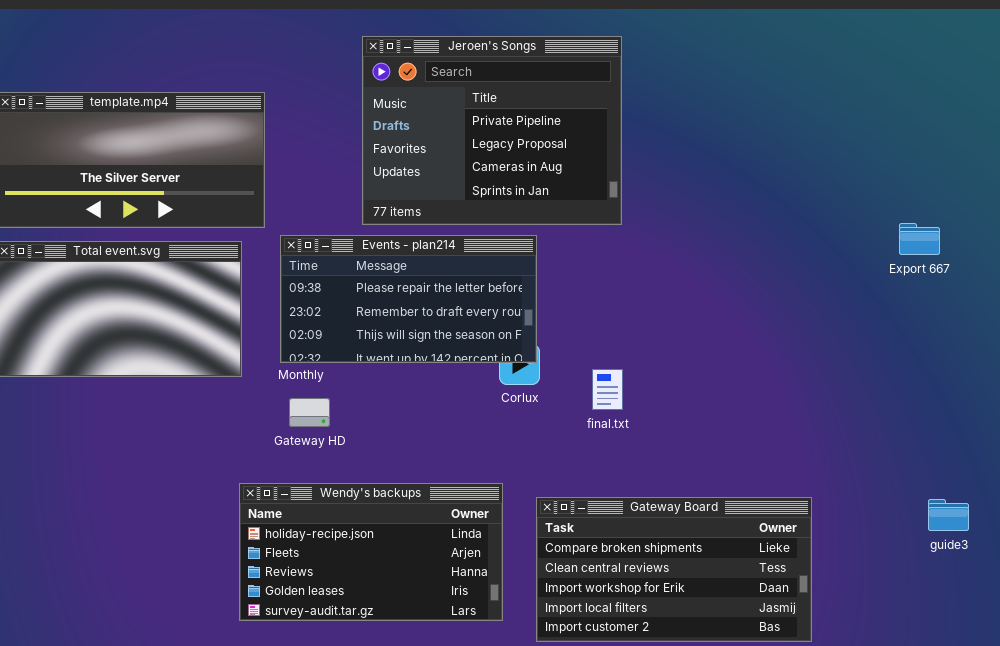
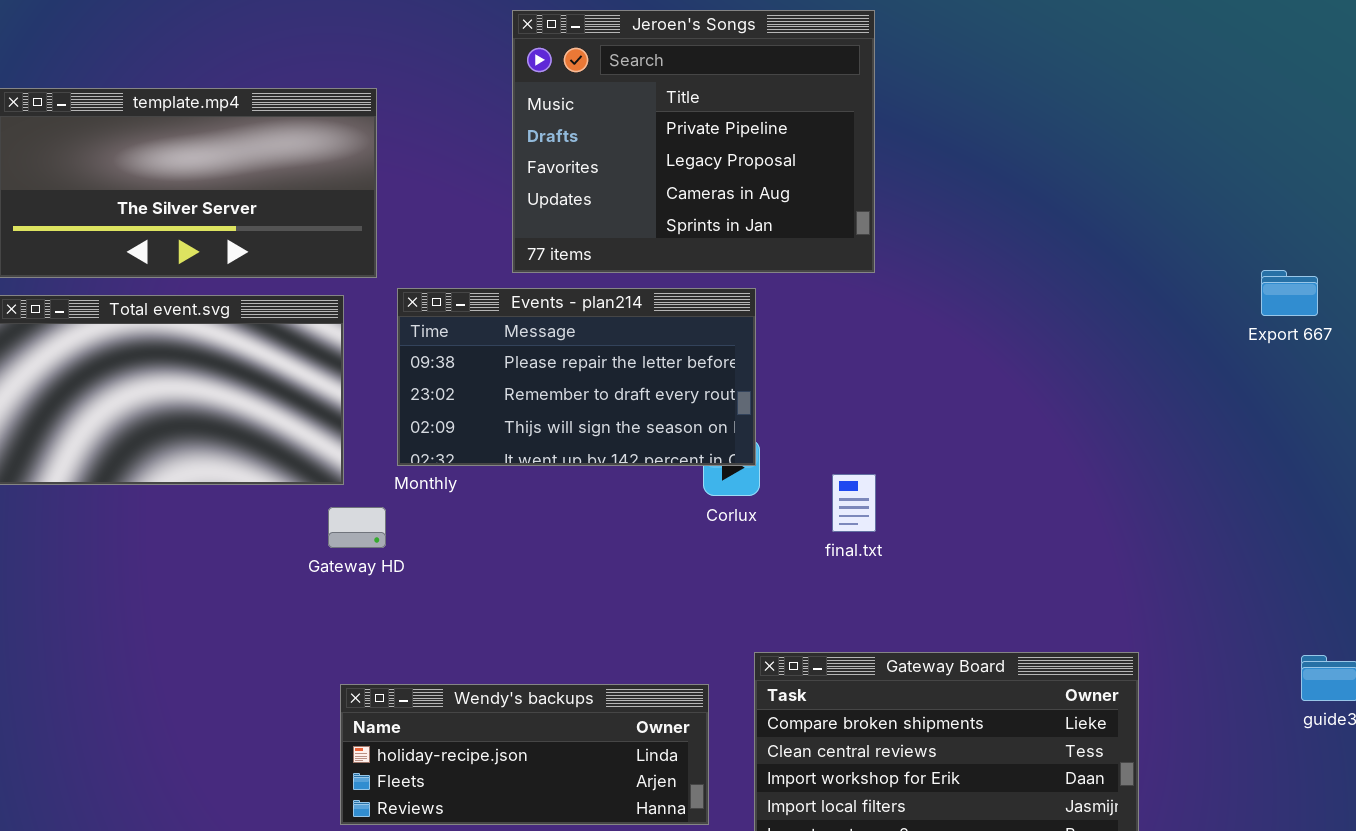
Gateway HD: [289,398,330,427] -> [328,507,386,548], moved
Wendy's backups: [239,483,503,621] -> [340,684,709,825], resized

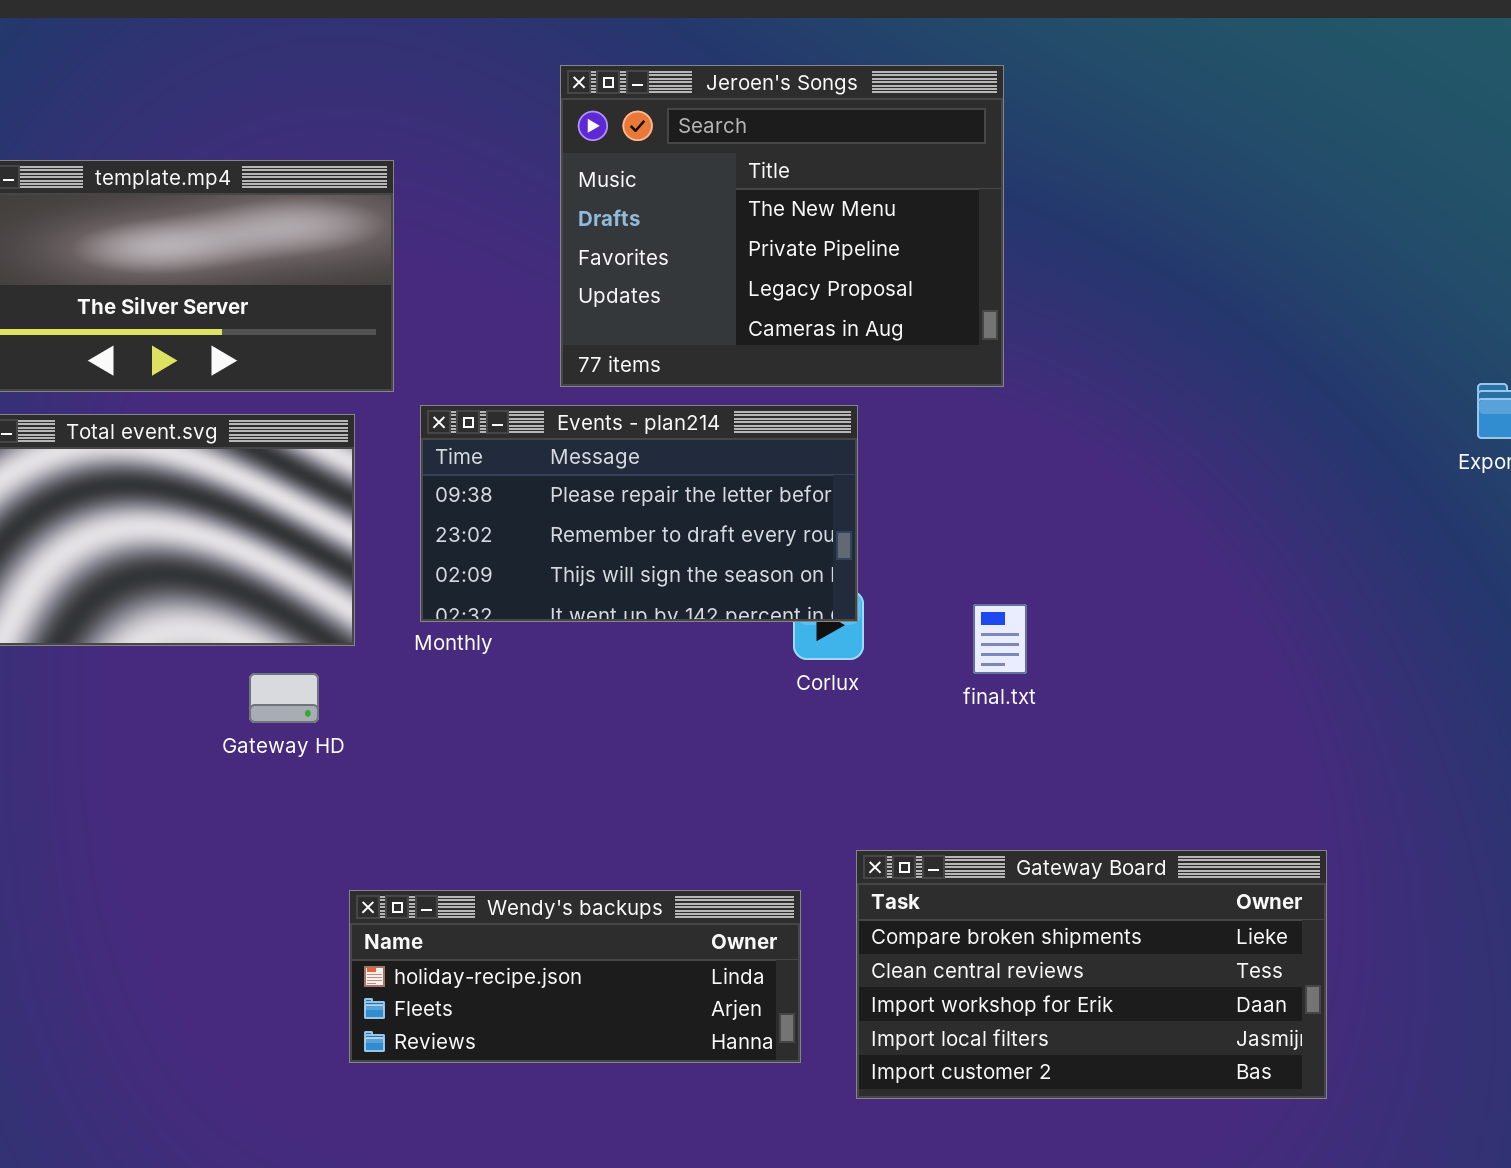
Jeroen's Songs: [512,10,875,273] -> [560,65,1004,387], scrolled up 1 row
final.txt: [832,474,876,532] -> [973,604,1027,674], moved
Gateway HD: [328,507,386,548] -> [249,673,319,723], moved

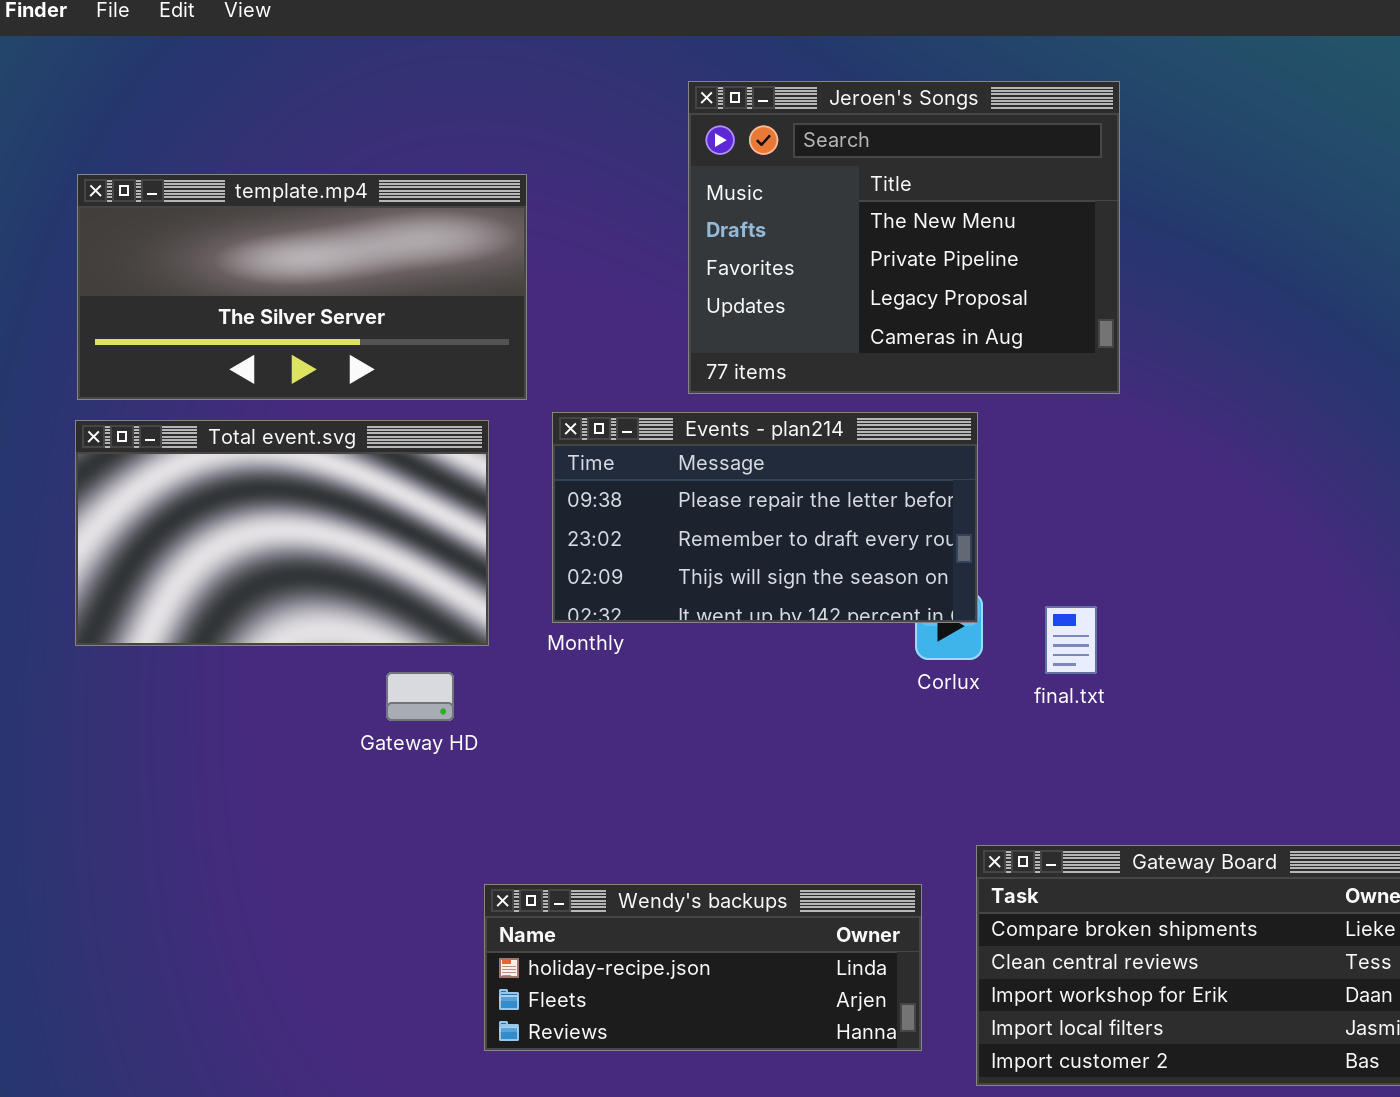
final.txt: [973,604,1027,674] -> [1045,606,1097,674], moved

